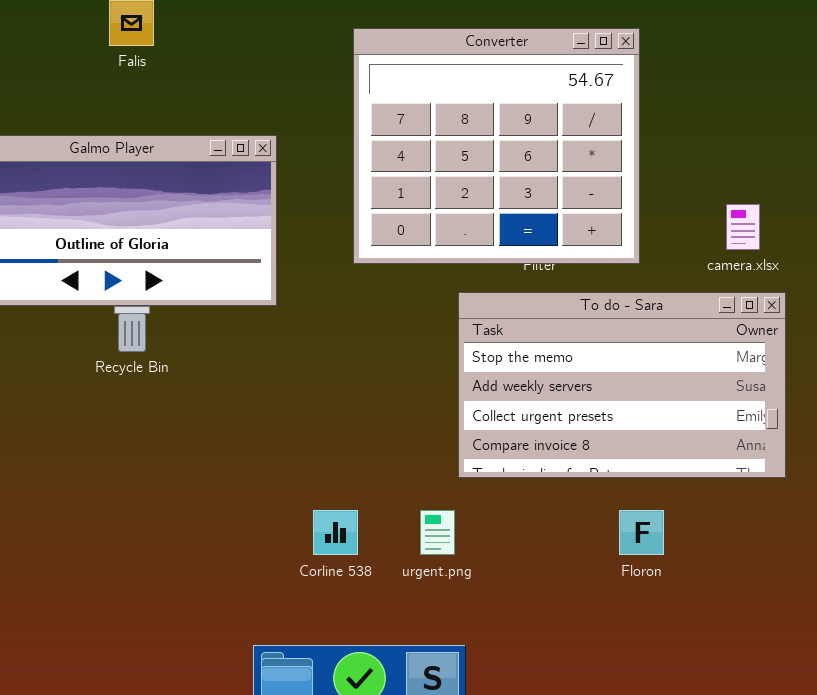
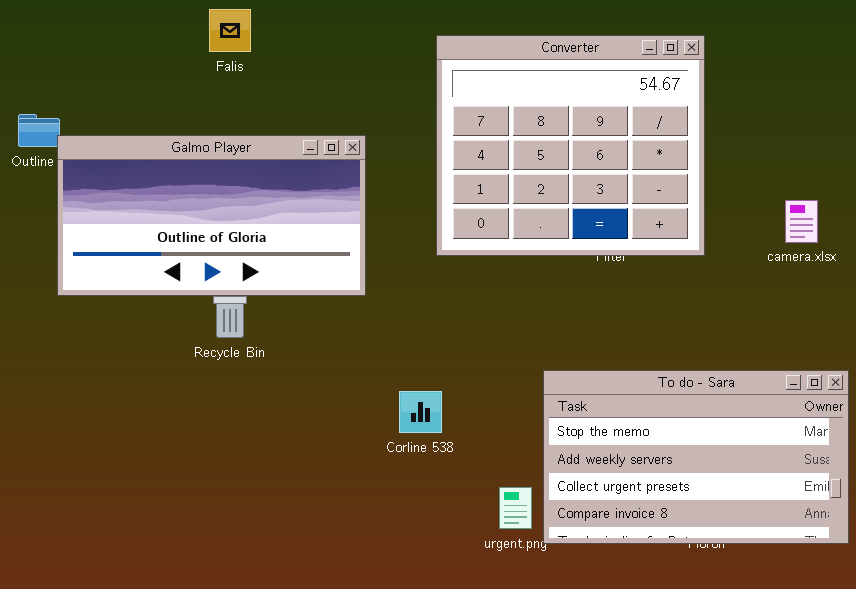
To do - Sara: [458,292,786,478] -> [543,370,849,544], moved
Corline 538: [313,510,358,555] -> [399,391,442,433], moved

